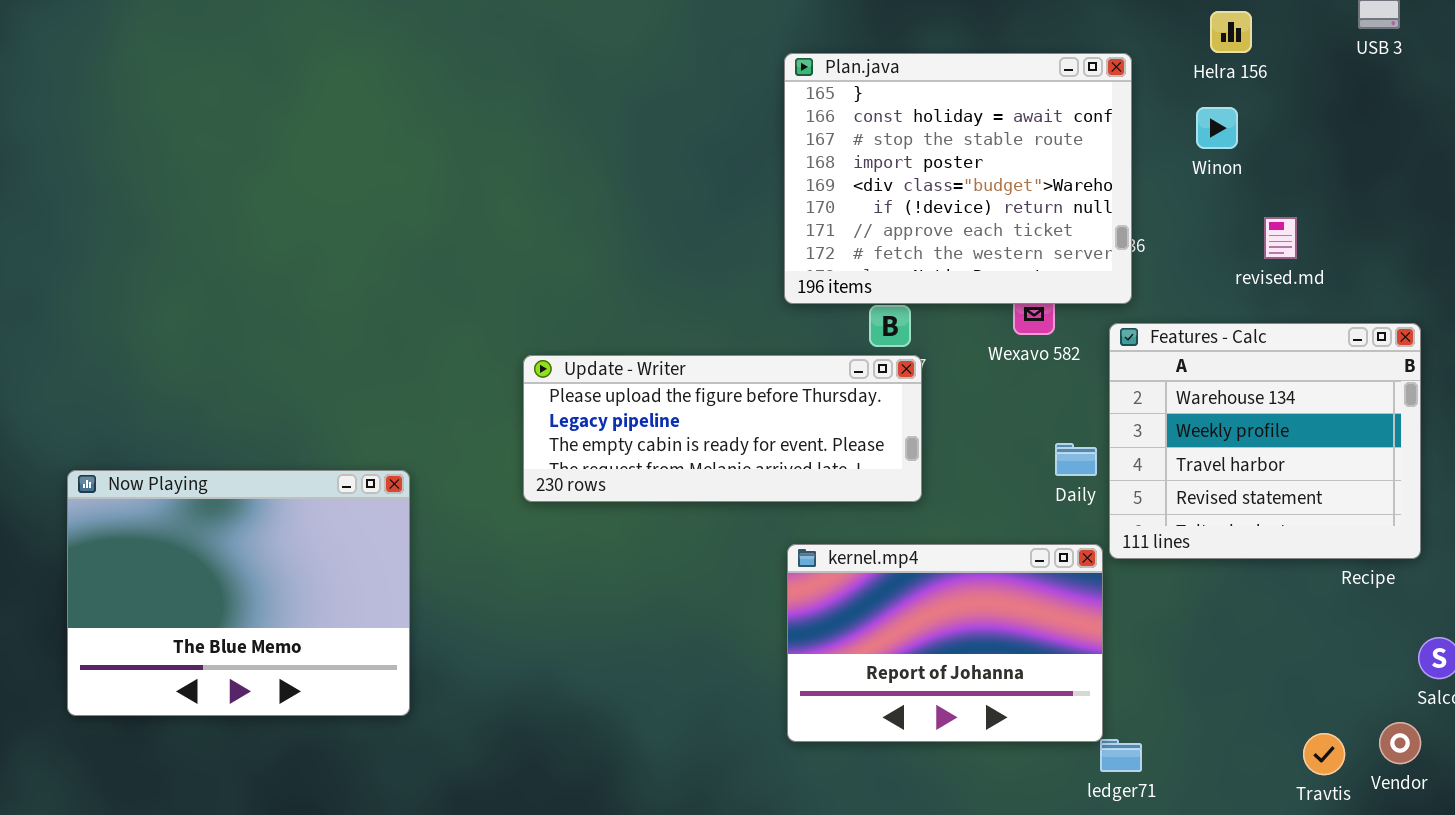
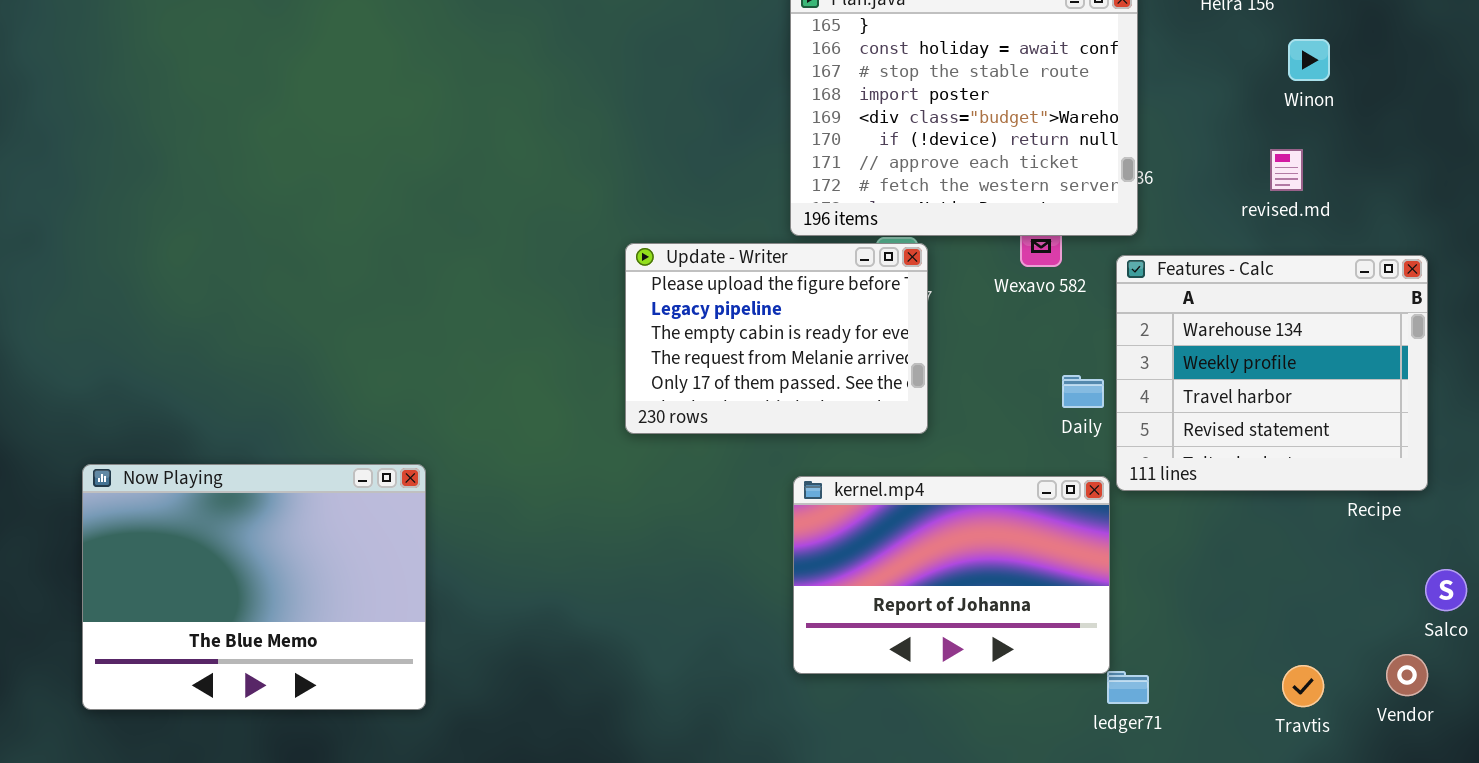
Winon: [1196,107,1238,149] -> [1288,39,1330,81], moved
Update - Writer: [523,355,922,502] -> [625,243,928,434], resized
Now Playing: [67,470,410,716] -> [82,464,426,710], moved
Travtis: [1303,733,1345,775] -> [1282,665,1324,707], moved

